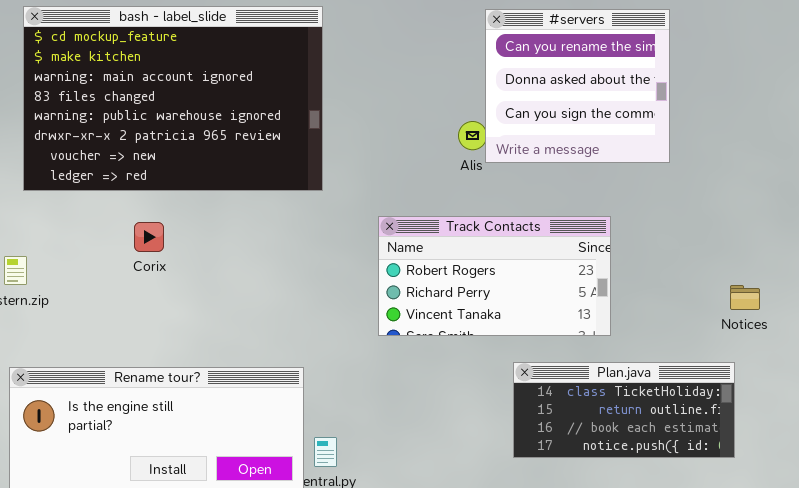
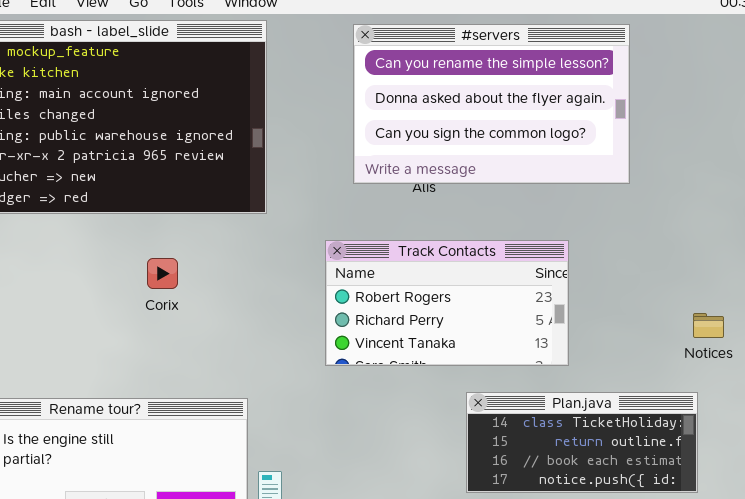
#servers: [485,9,670,163] -> [353,24,630,184], resized
Corix: [134,222,164,252] -> [147,258,178,289], moved

